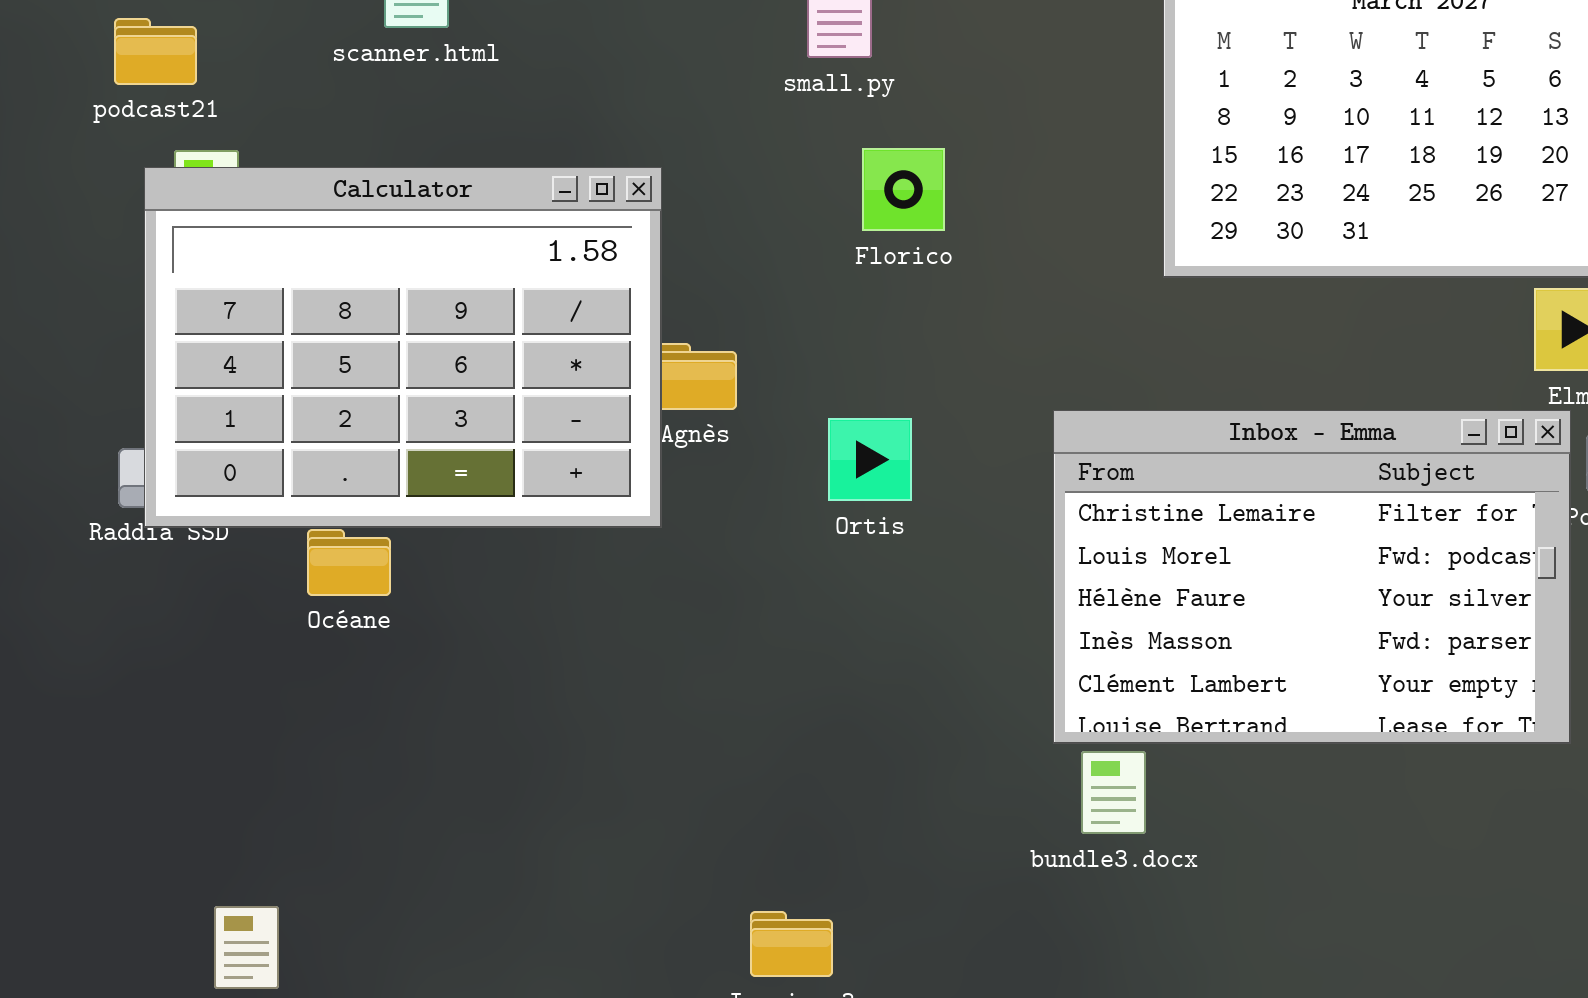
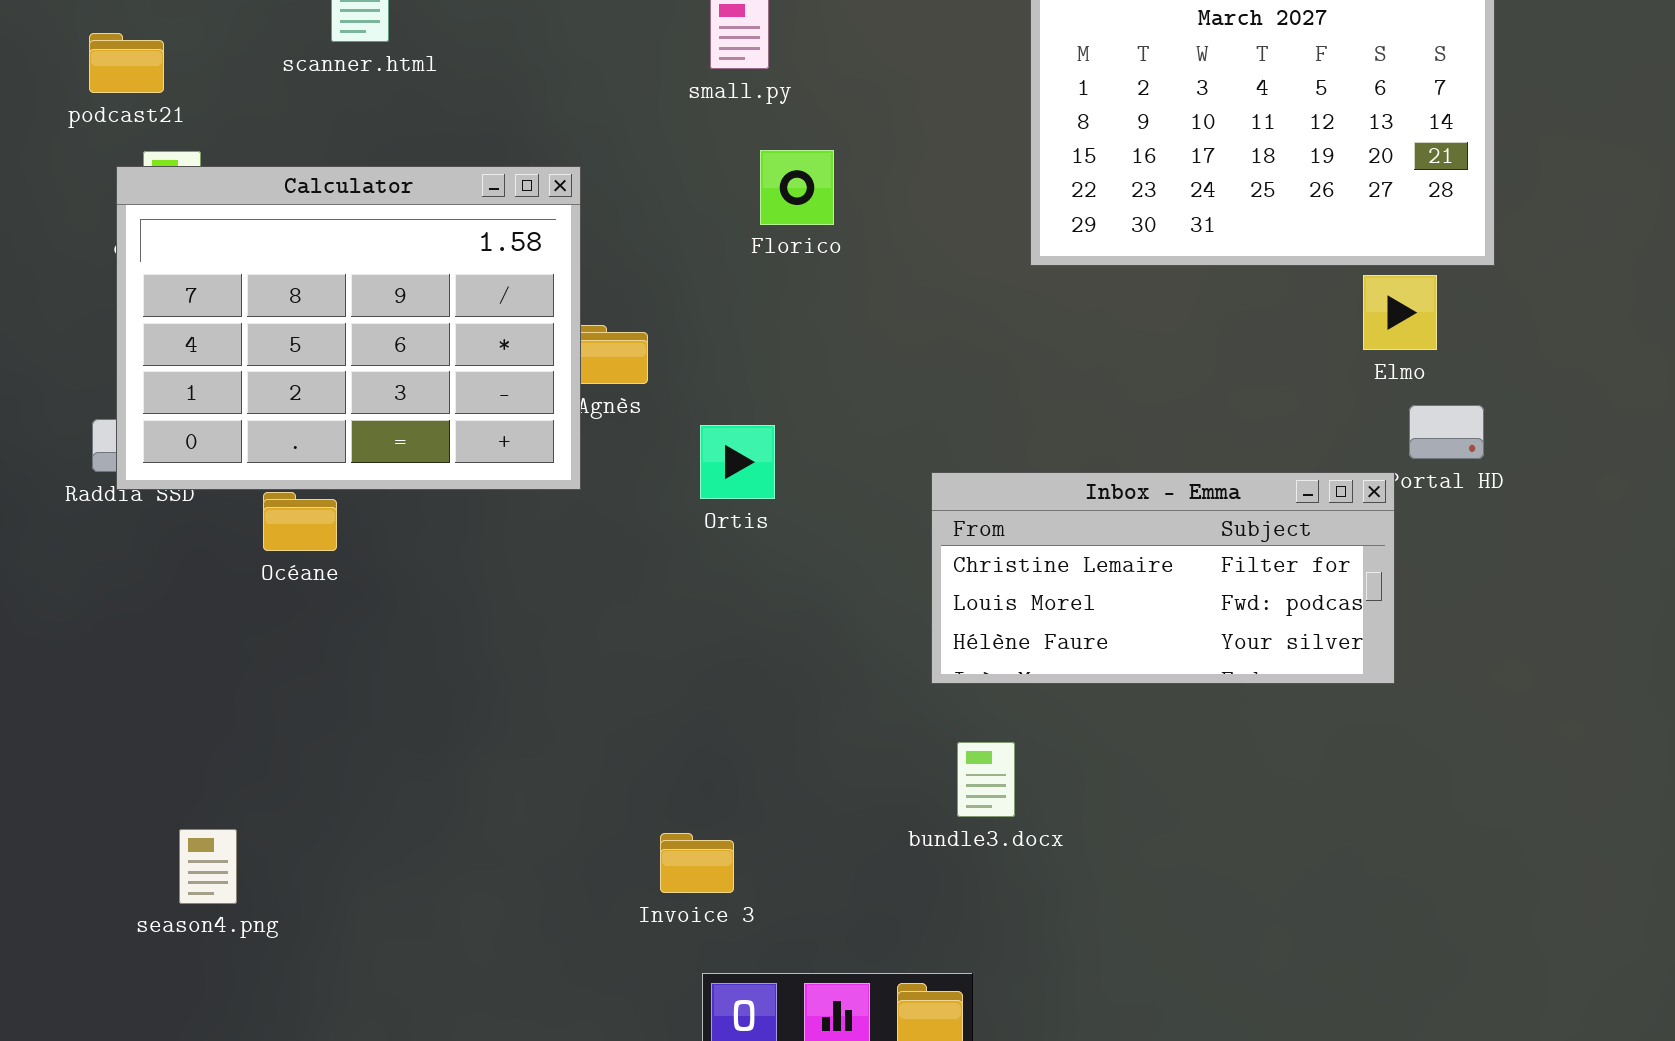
Inbox - Emma: [1053,410,1571,744] -> [931,472,1395,684], resized
Ortis: [828,418,912,501] -> [700,425,775,499], moved
bundle3.docx: [1081,751,1146,834] -> [957,742,1015,817], moved

